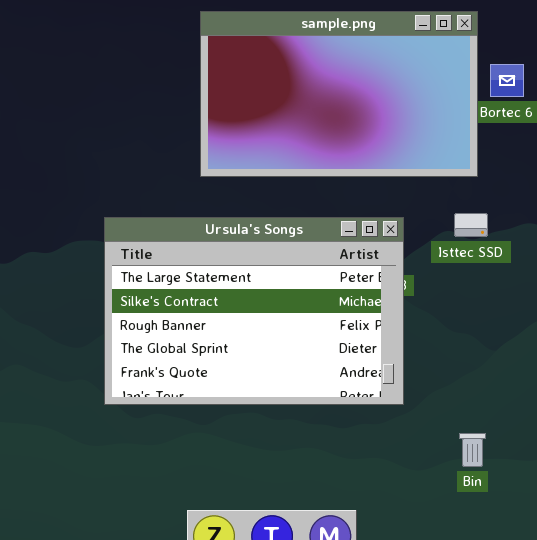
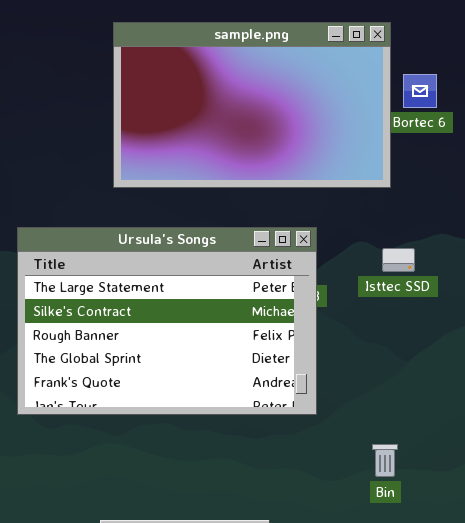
Isttec SSD: [454,213,488,237] -> [382,248,415,272], moved

